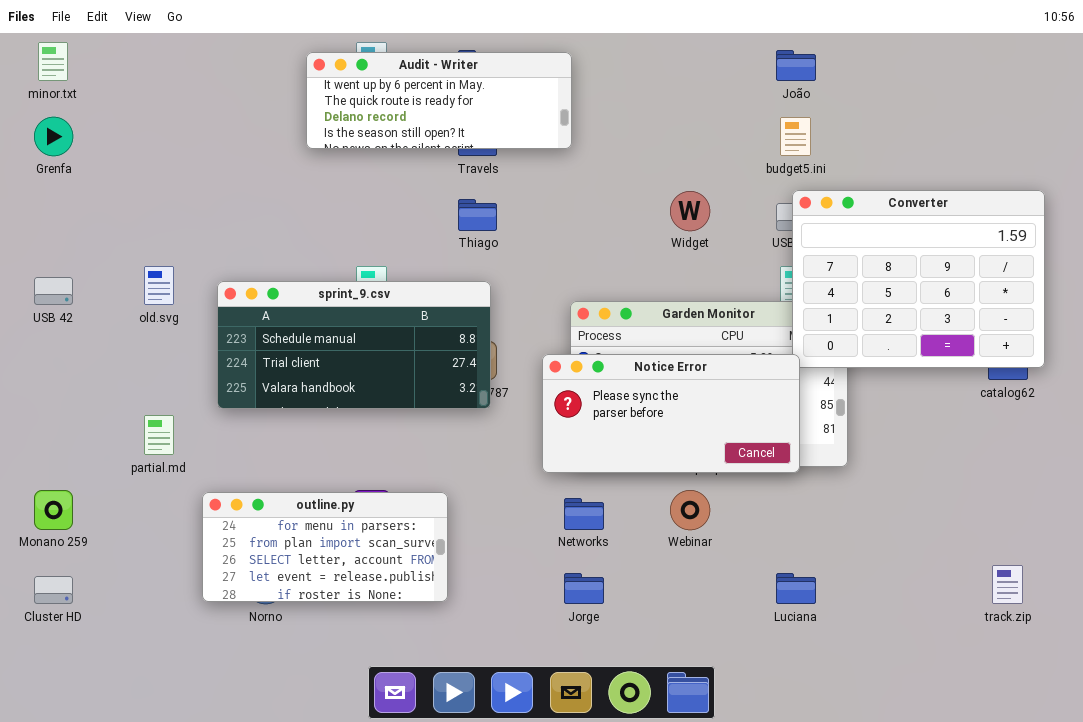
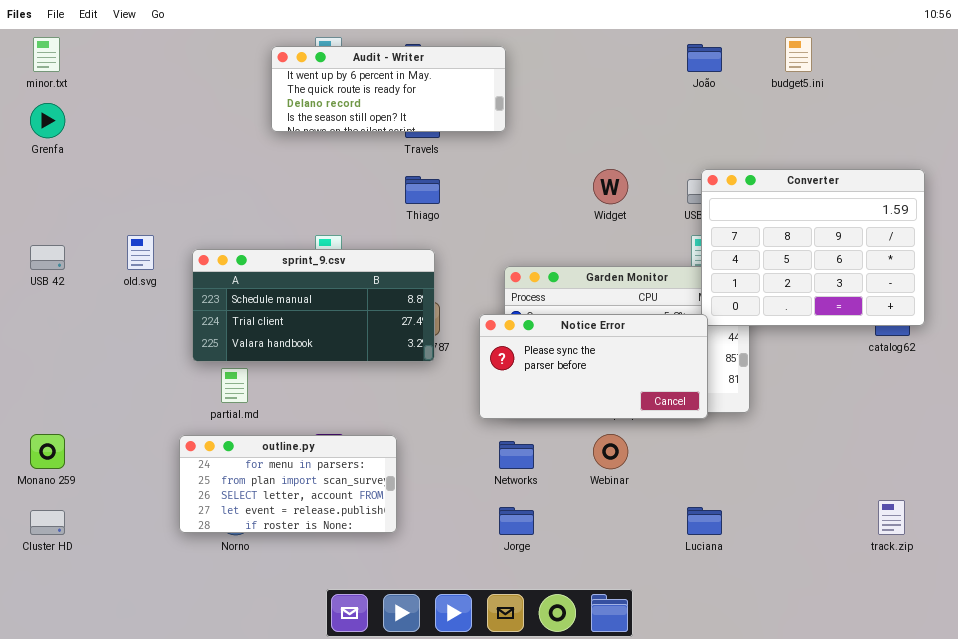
budget5.ini: [780,117,811,156] -> [785,37,812,72], moved
partial.md: [144,415,174,455] -> [221,368,248,403], moved

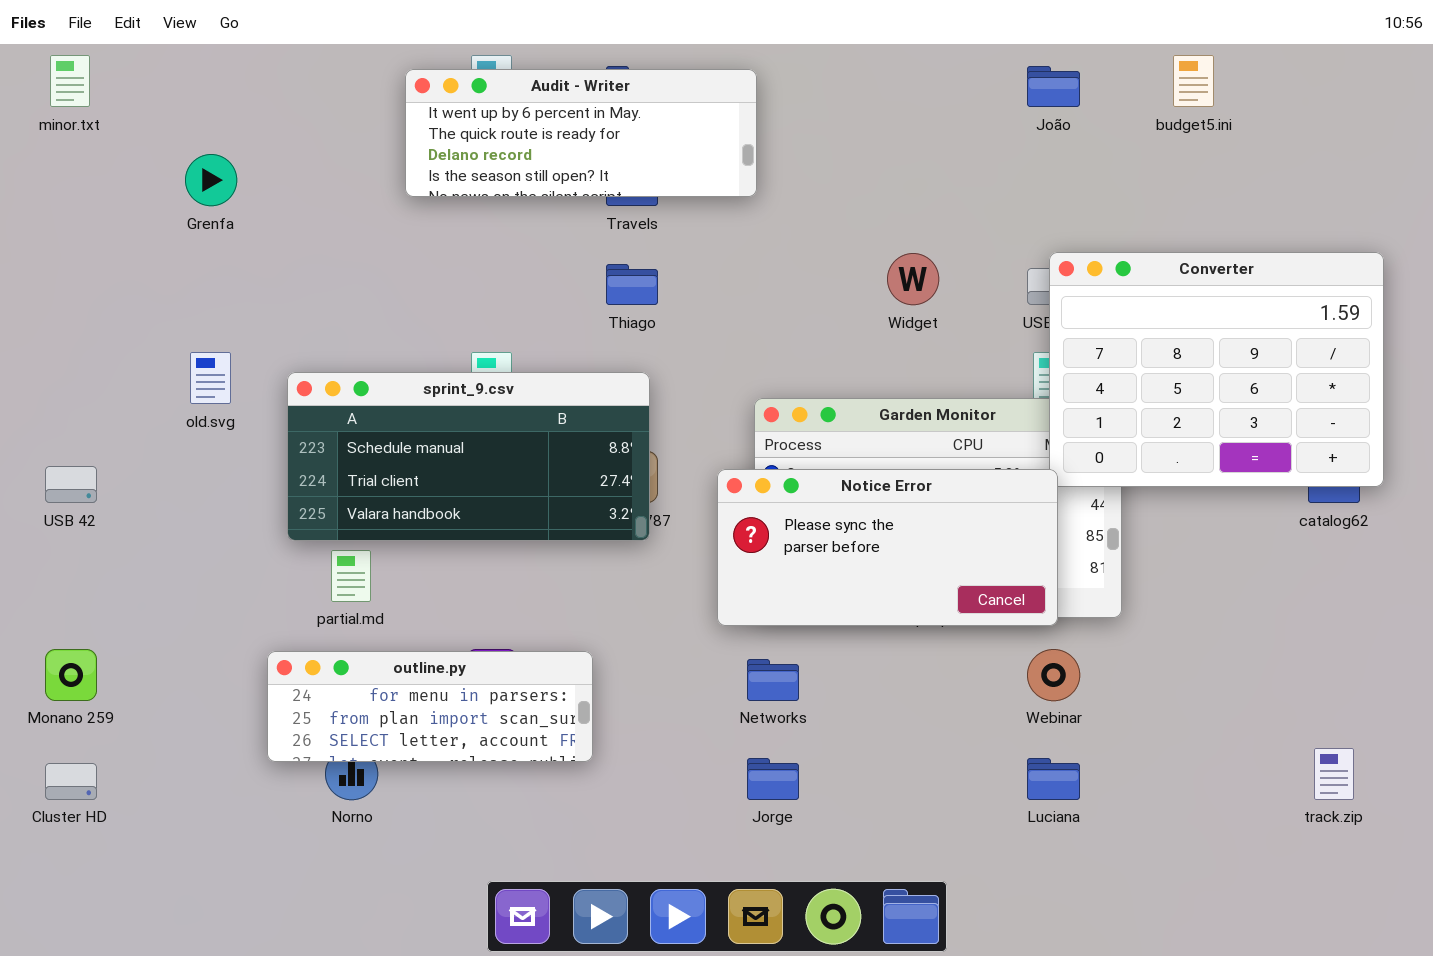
Grenfa: [30,103,65,138] -> [185,154,237,206], moved
USB 42: [30,245,65,270] -> [45,466,97,503], moved
Webinar: [593,434,628,469] -> [1027,649,1080,701], moved
outline.py: [179,435,397,533] -> [267,651,593,762], resized

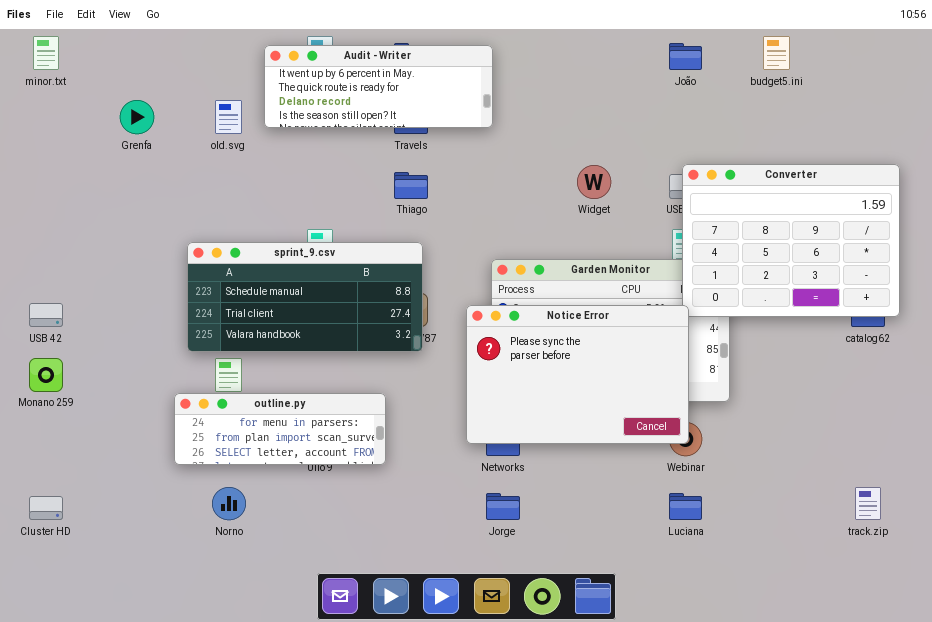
old.svg: [190,352,231,404] -> [215,100,242,134], moved
Notice Error: [717,469,1058,626] -> [466,305,689,444], resized
Monano 259: [45,649,97,701] -> [29,358,63,392], moved
outline.py: [267,651,593,762] -> [174,393,386,465], moved

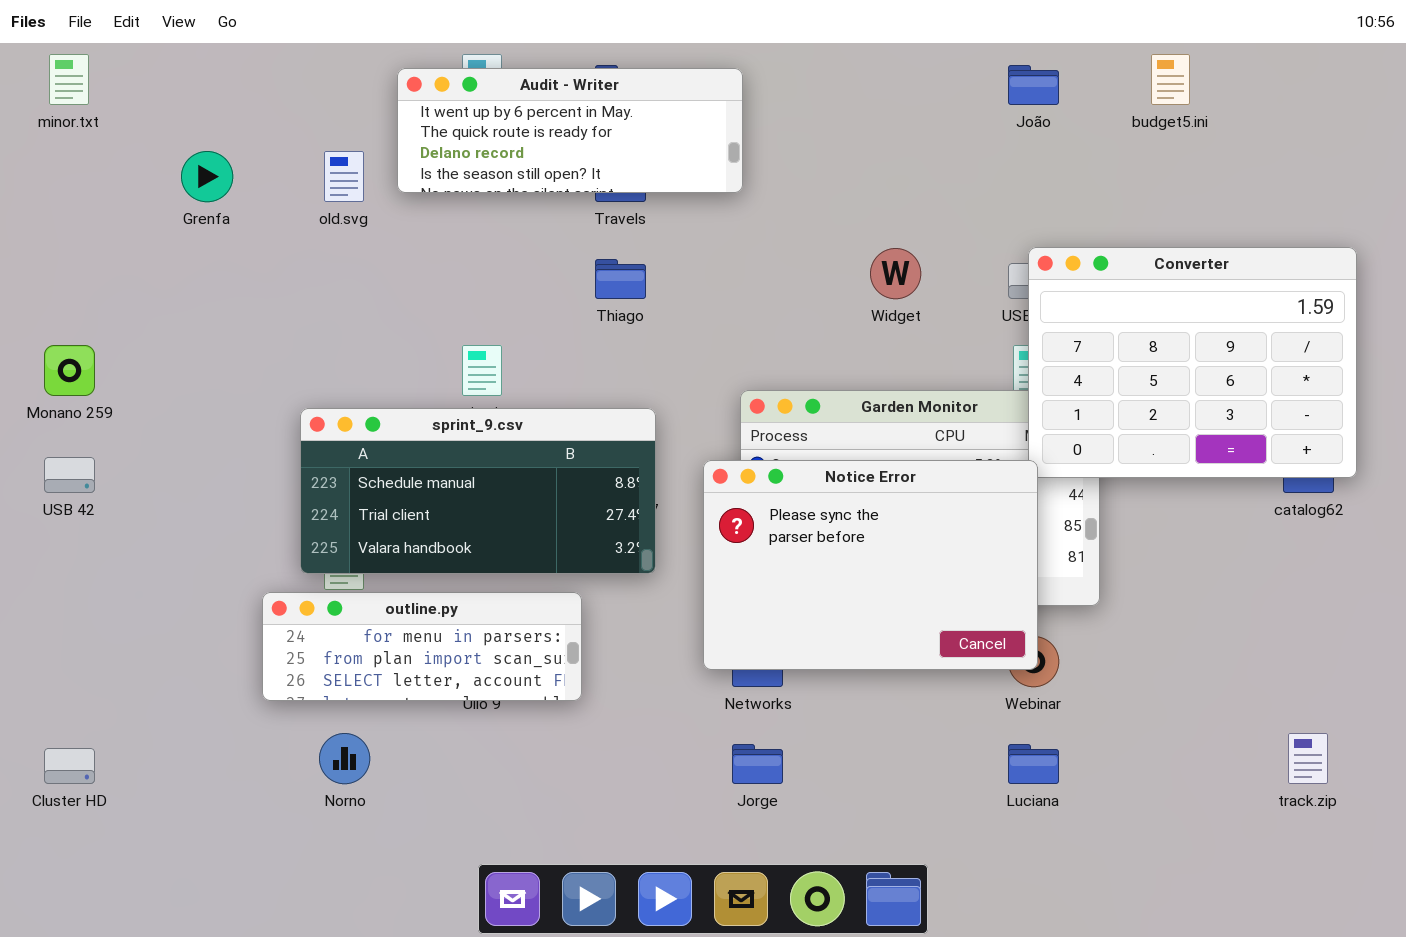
sprint_9.csv: [187,242,423,352] -> [300,408,656,574], moved
Monano 259: [29,358,63,392] -> [44,345,95,396], moved

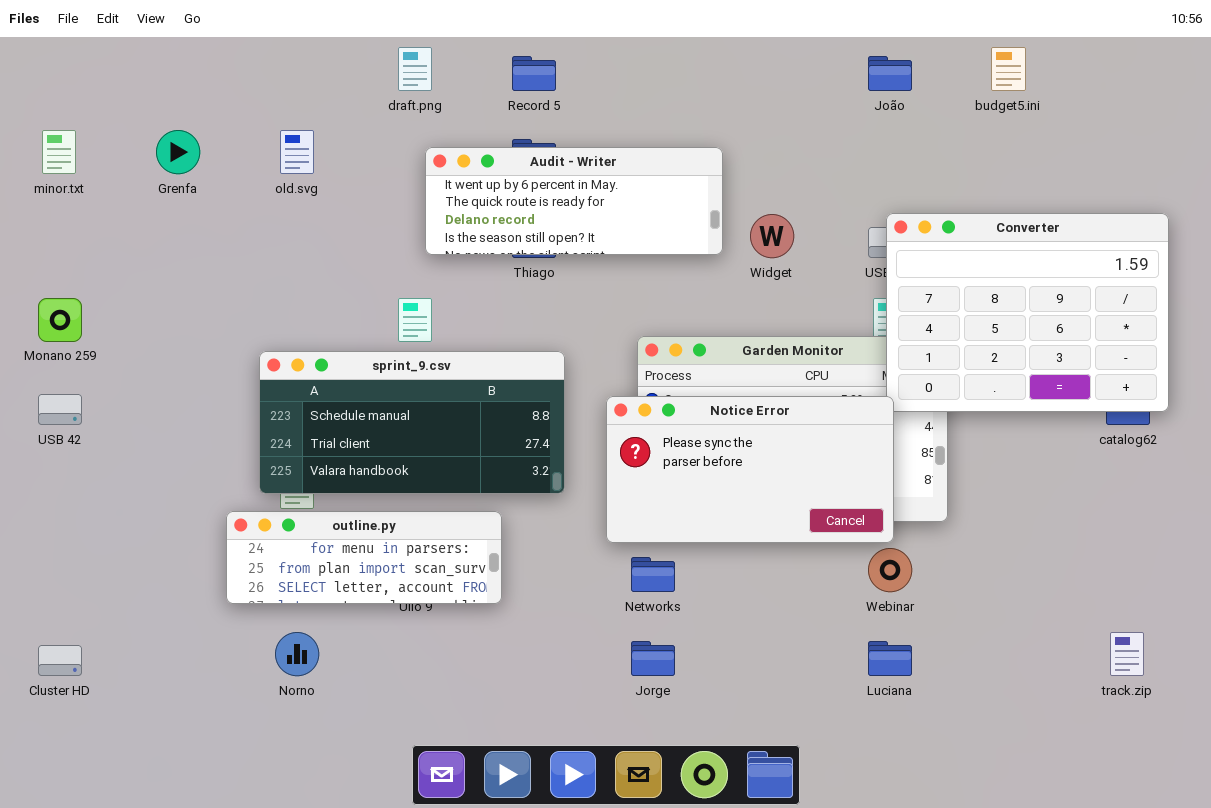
minor.txt: [49,54,89,105] -> [42,130,76,174], moved
Audit - Writer: [397,68,743,193] -> [425,147,723,255], moved
Notice Error: [703,460,1038,670] -> [606,396,894,543], resized

